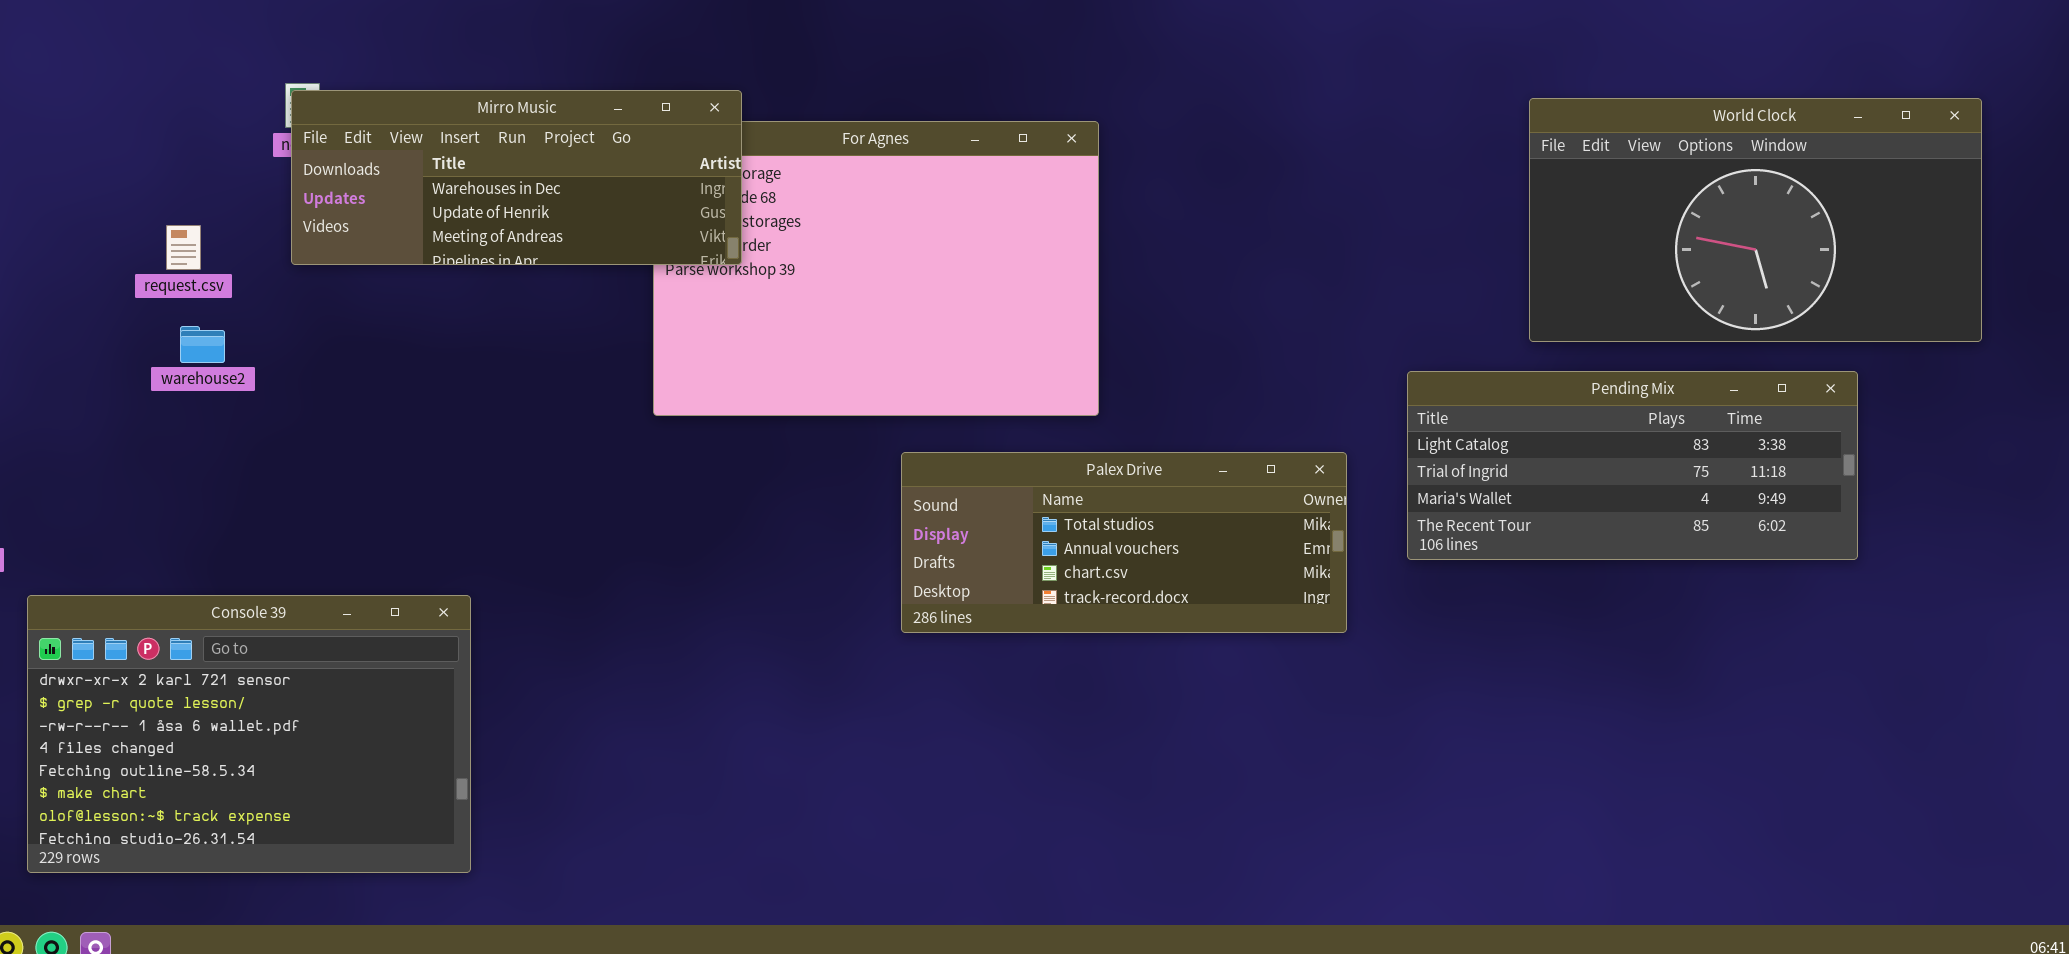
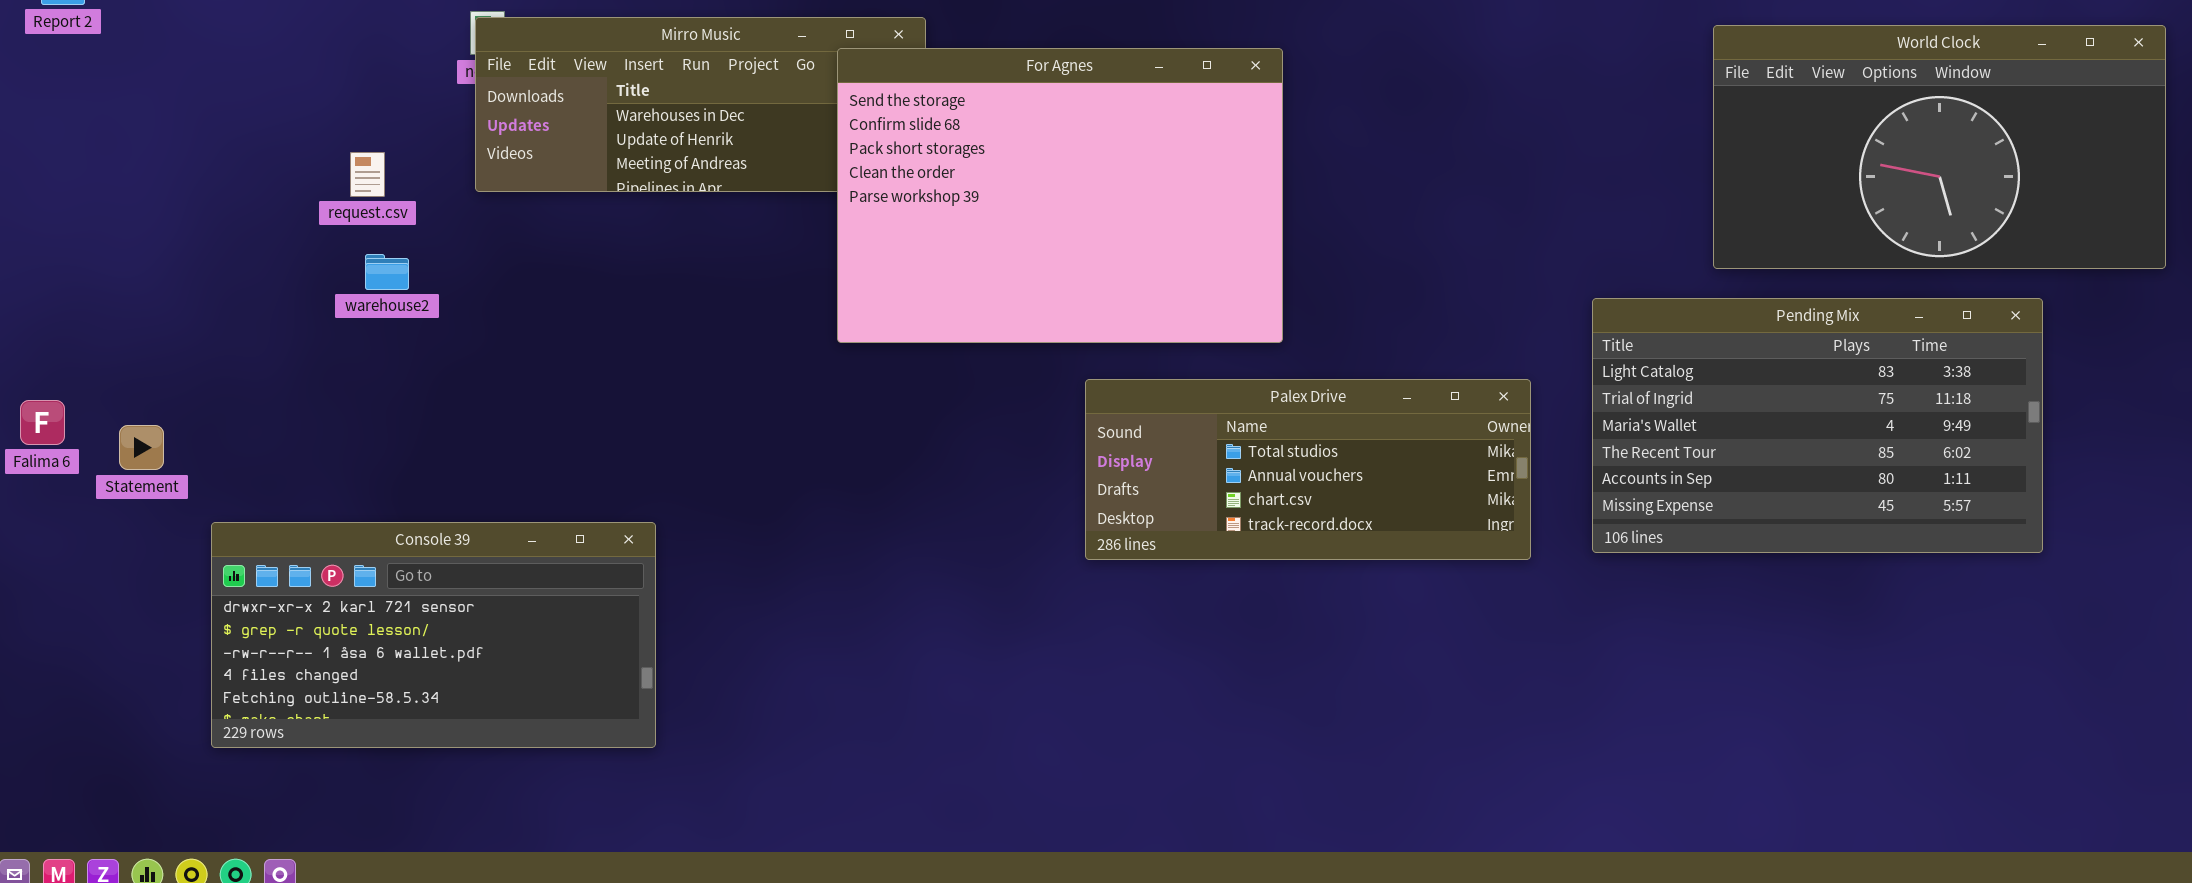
For Agnes: [653,121,1099,416] -> [837,48,1283,343], raised
Pending Mix: [1407,371,1858,560] -> [1592,298,2043,553], resized
Console 39: [27,595,471,873] -> [211,522,656,748], resized

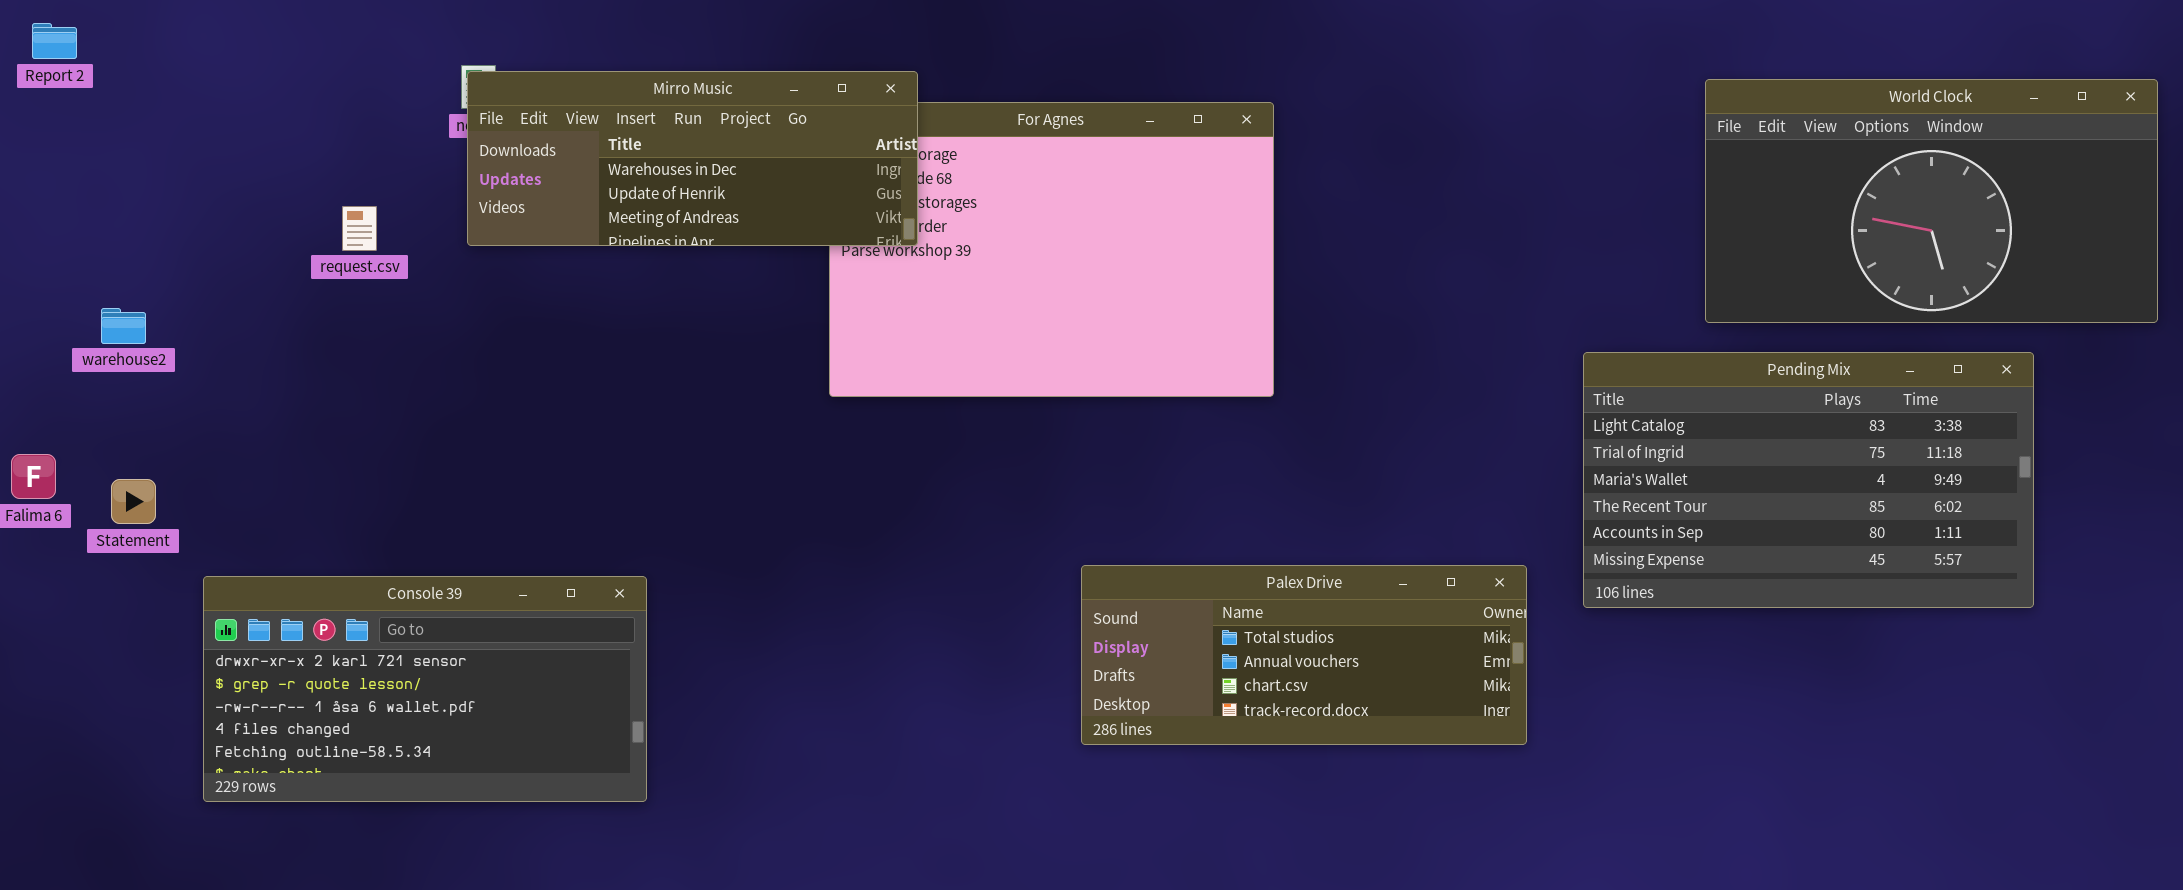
Mirro Music: [475,17,926,192] -> [467,71,918,246], raised
warehouse2: [365,254,409,290] -> [101,308,146,344], moved
Palex Drive: [1085,379,1531,560] -> [1081,565,1527,745], moved

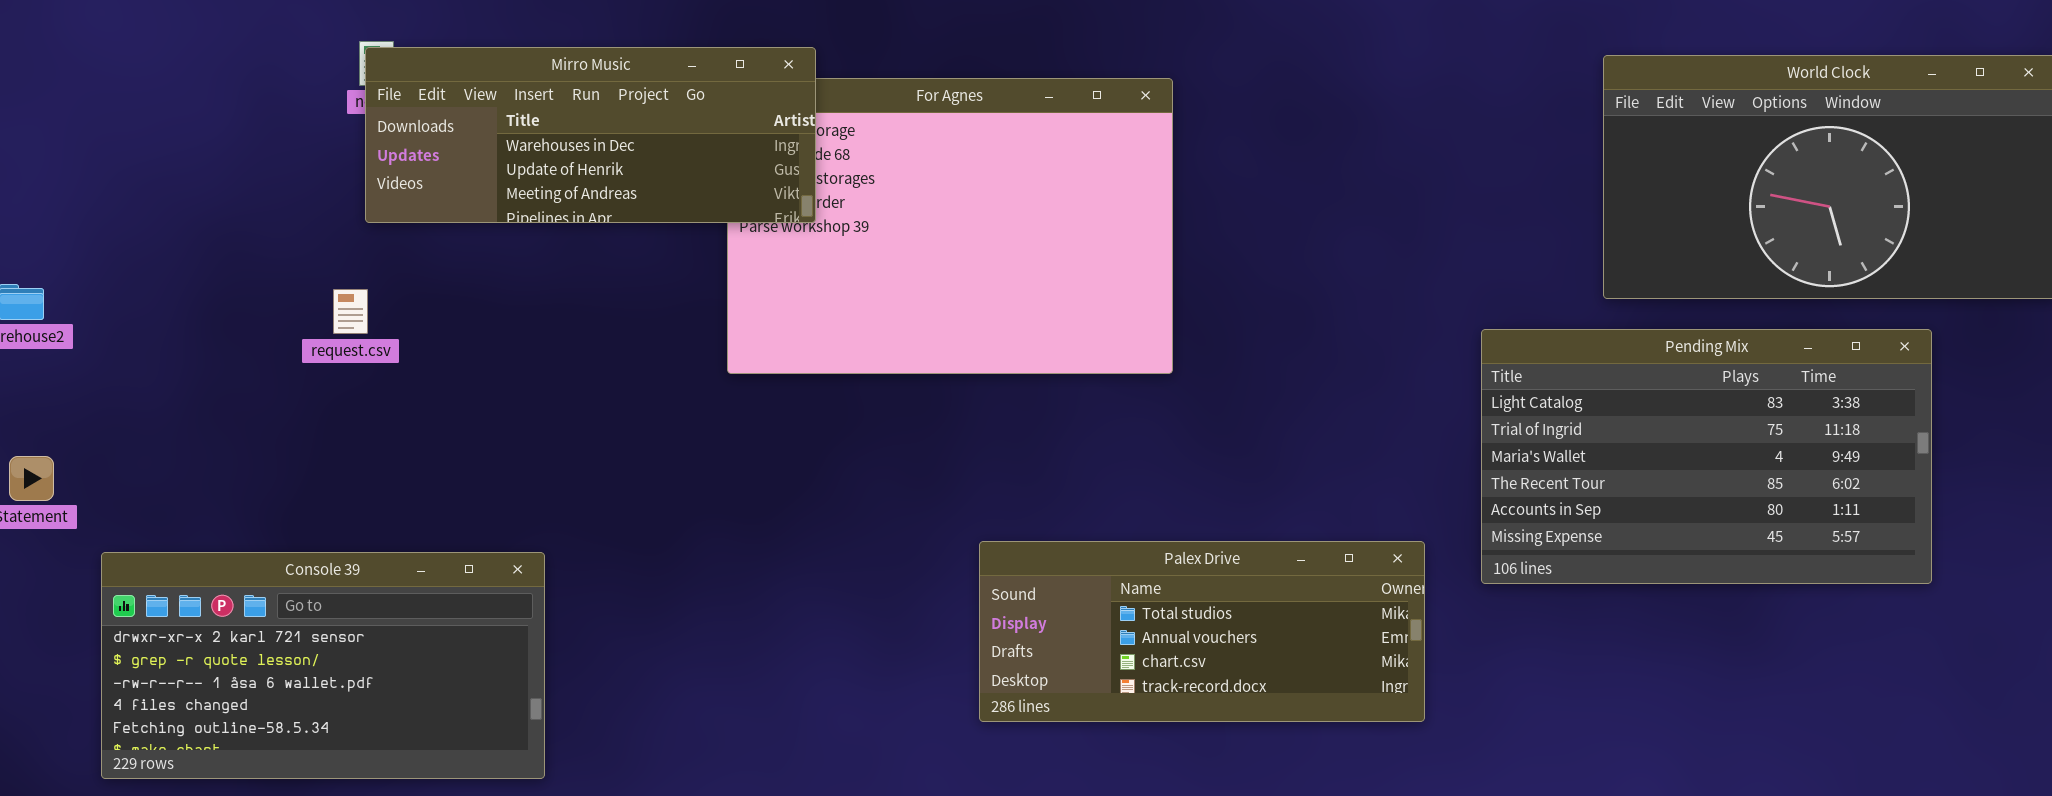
request.csv: [342,206,377,251] -> [333,289,368,334], moved

